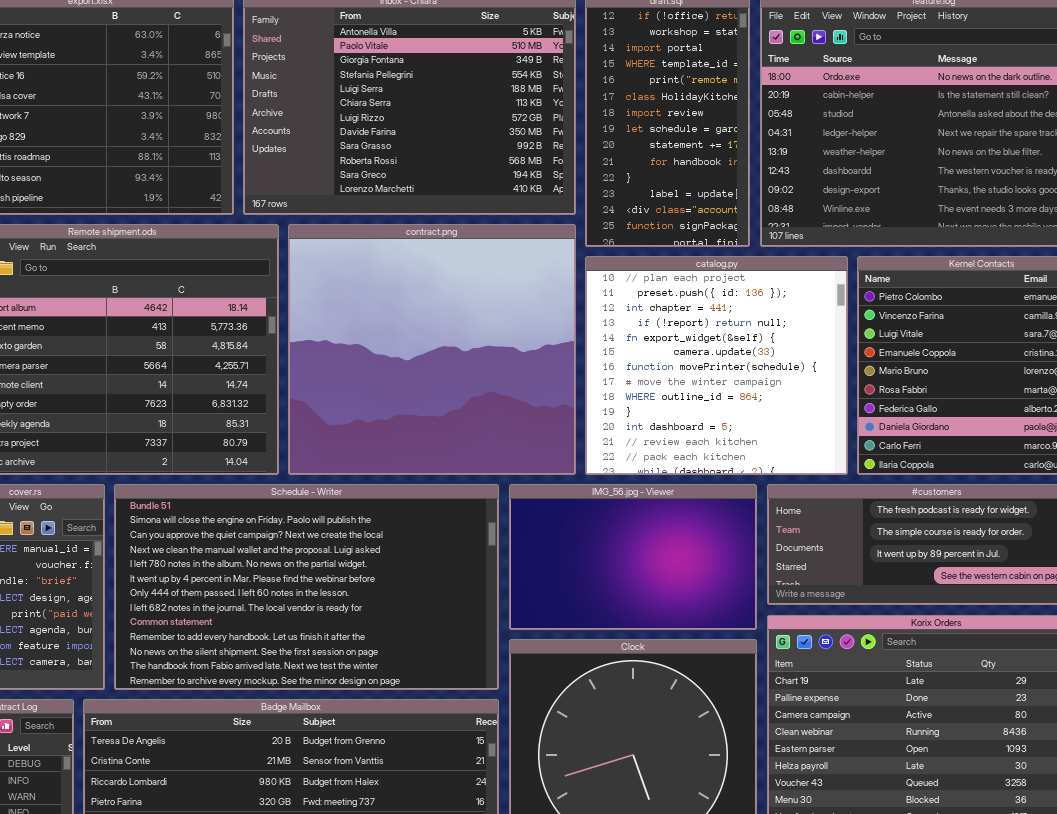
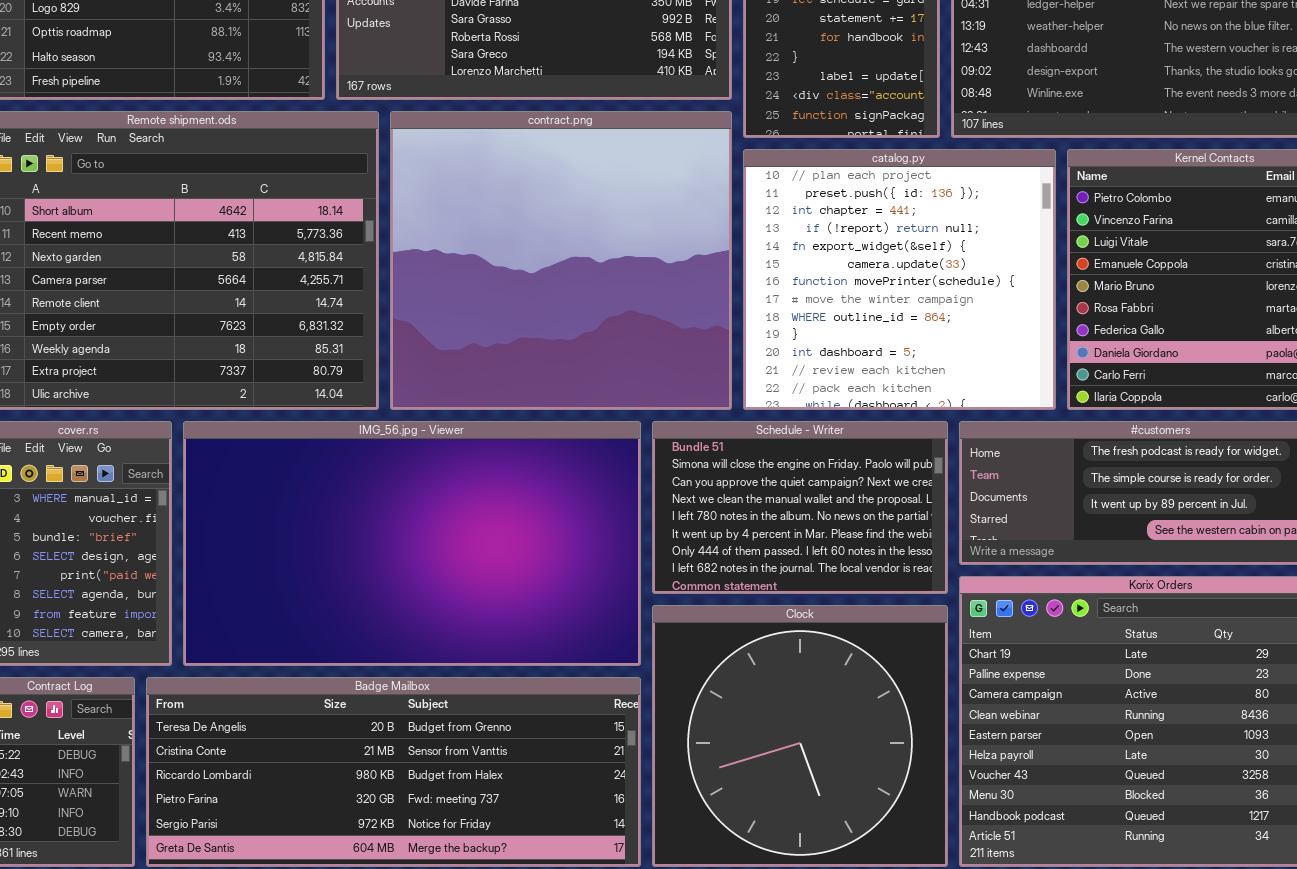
Schedule - Writer: [114,484,499,690] -> [652,421,948,594], moved, resized
IMG_56.jpg - Viewer: [509,484,757,630] -> [183,421,641,666], moved, resized

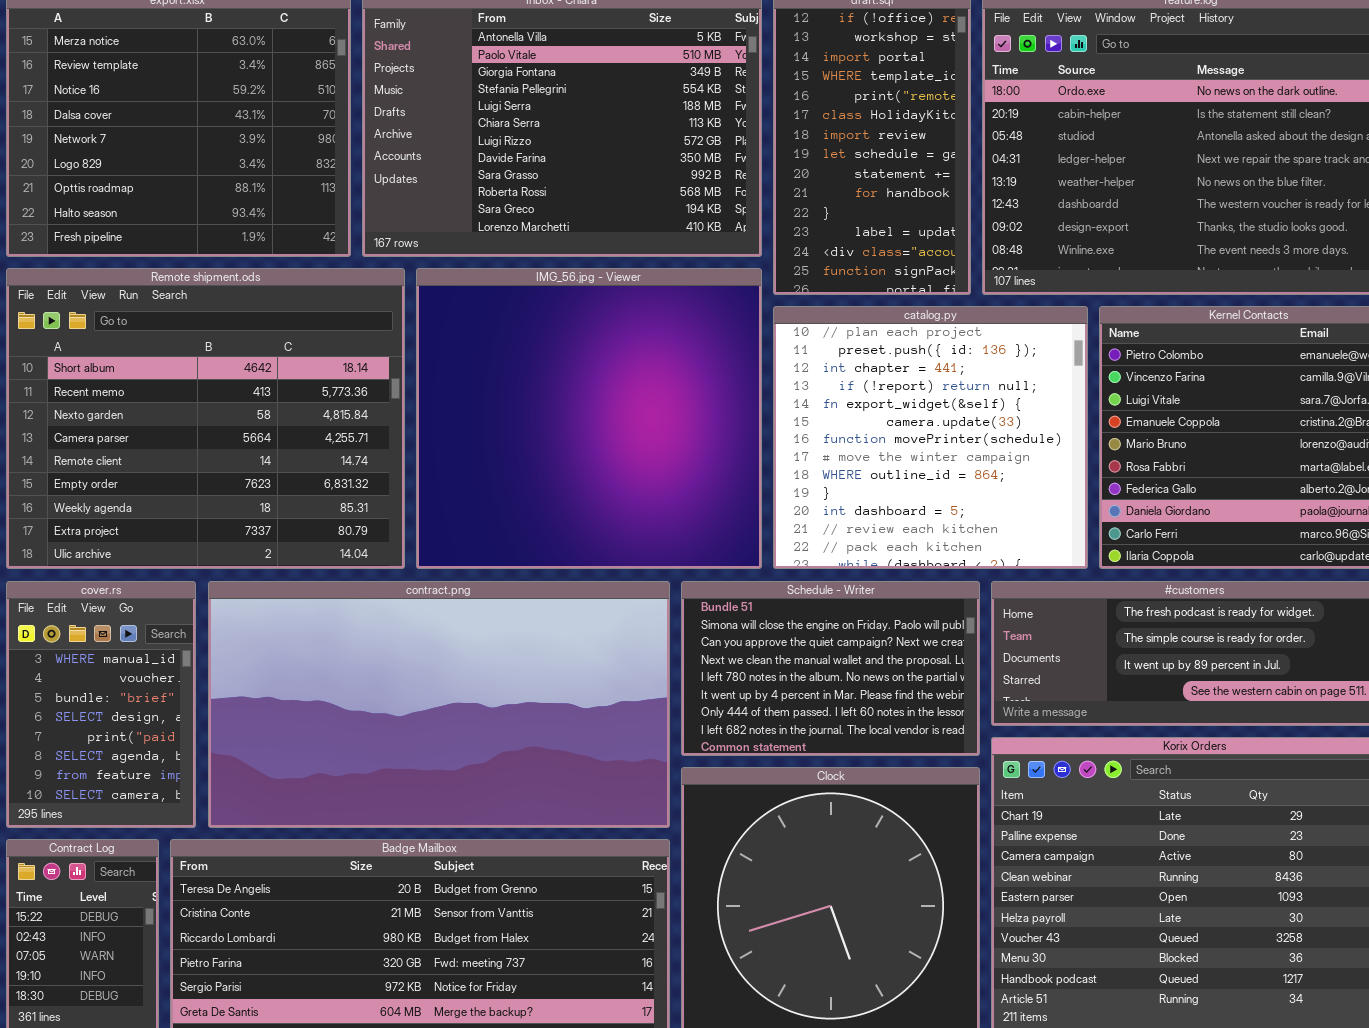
contract.png: [390,111,732,410] -> [208,581,670,828], moved, resized
IMG_56.jpg - Viewer: [183,421,641,666] -> [416,268,762,569], moved, resized

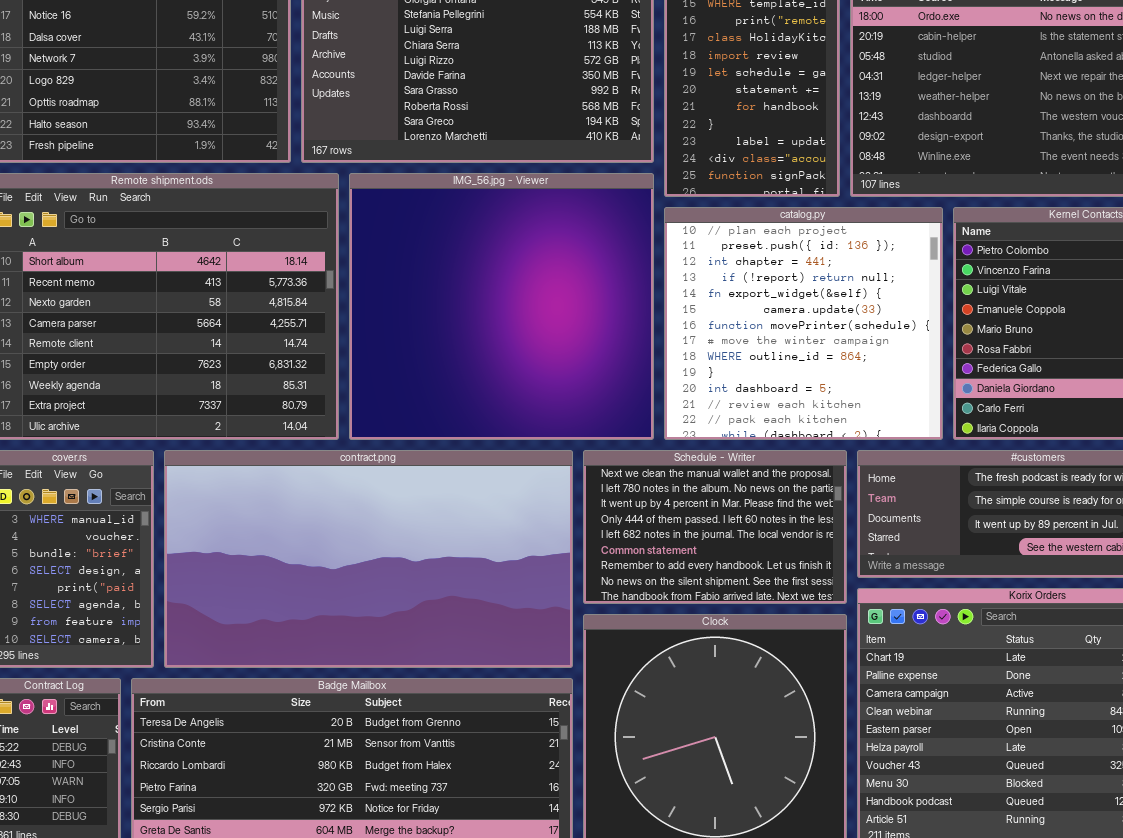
Schedule - Writer: [681,581,980,756] -> [583,450,847,604], scrolled down 3 rows

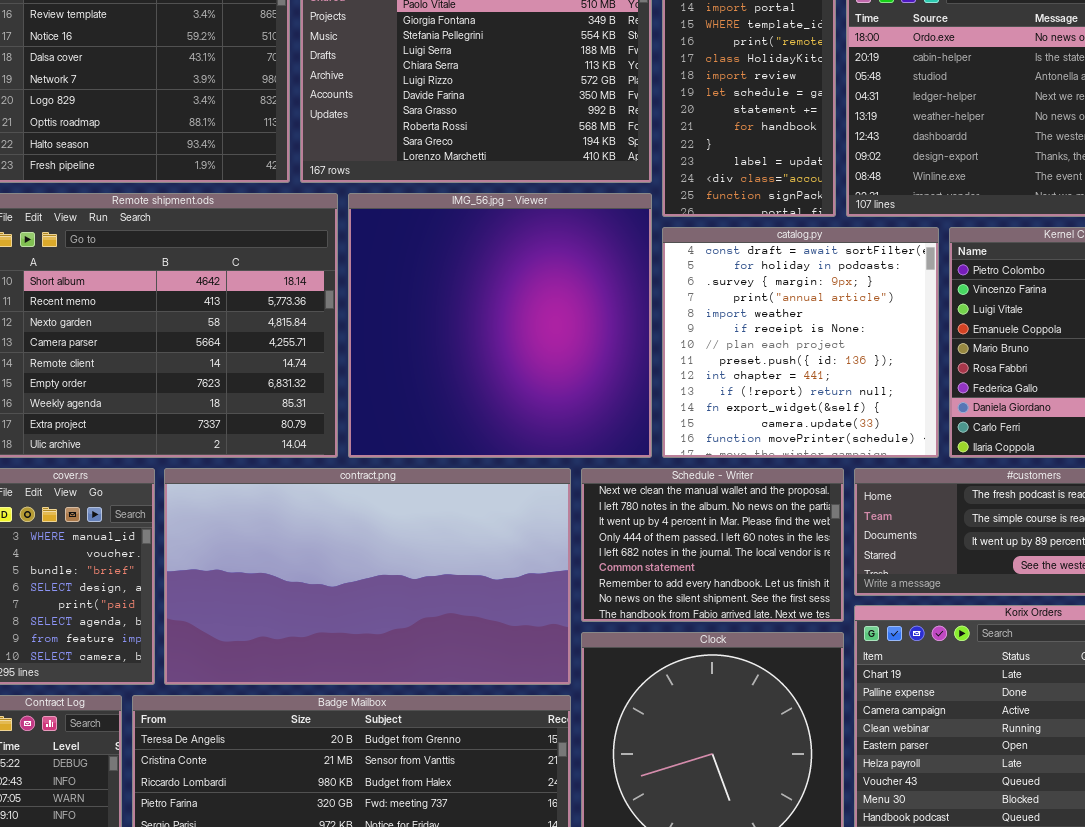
catalog.py: [664,207,943,440] -> [662,227,939,458], scrolled up 6 rows

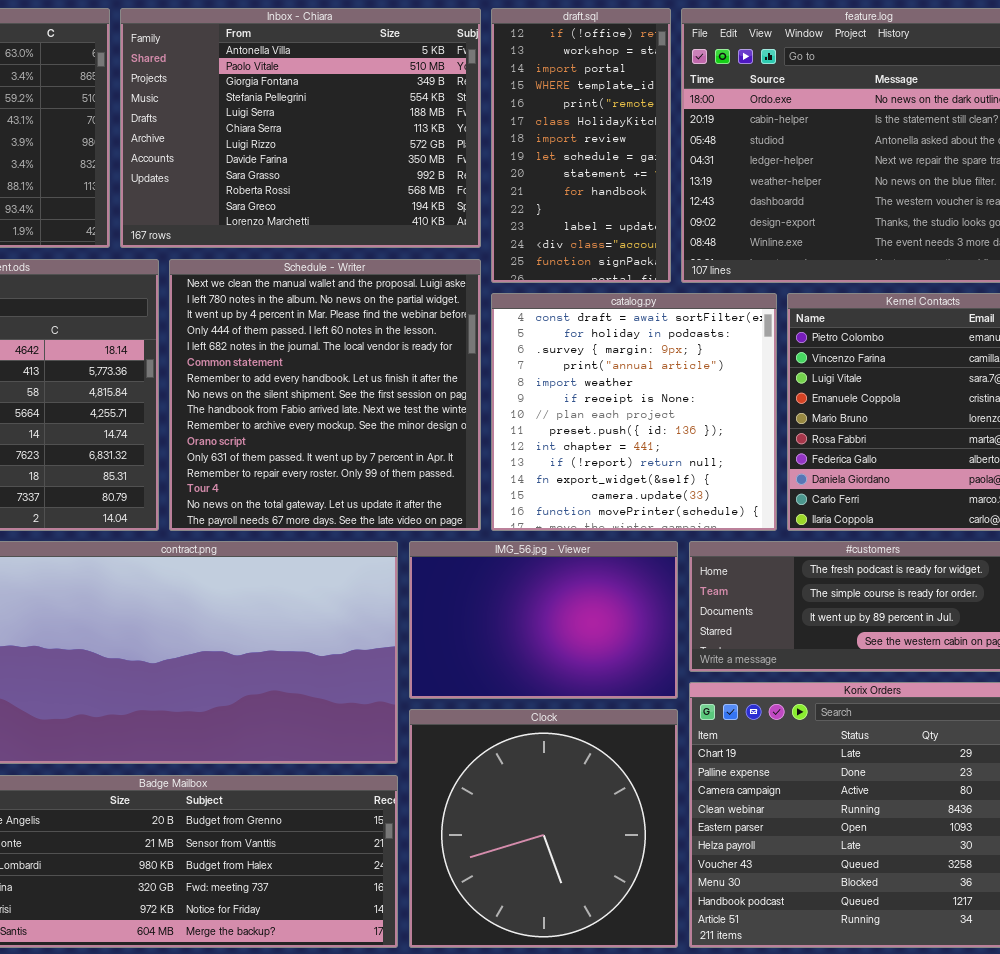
IMG_56.jpg - Viewer: [348,193,652,458] -> [409,541,678,699], moved, resized
Schedule - Writer: [581,468,844,622] -> [169,259,481,531], moved, resized

